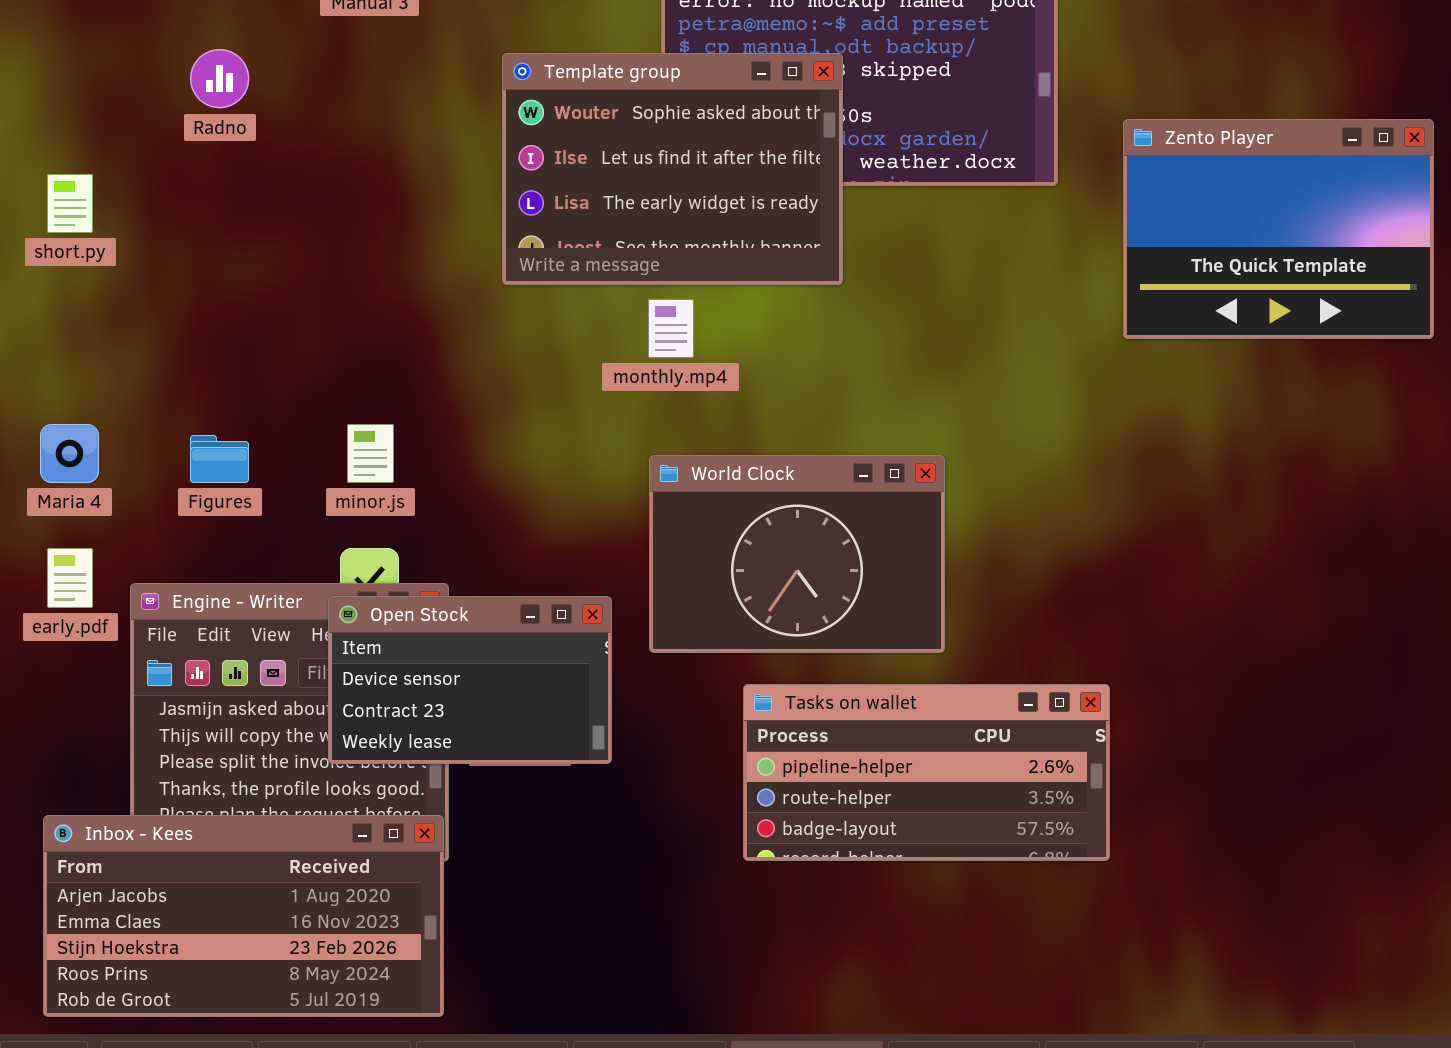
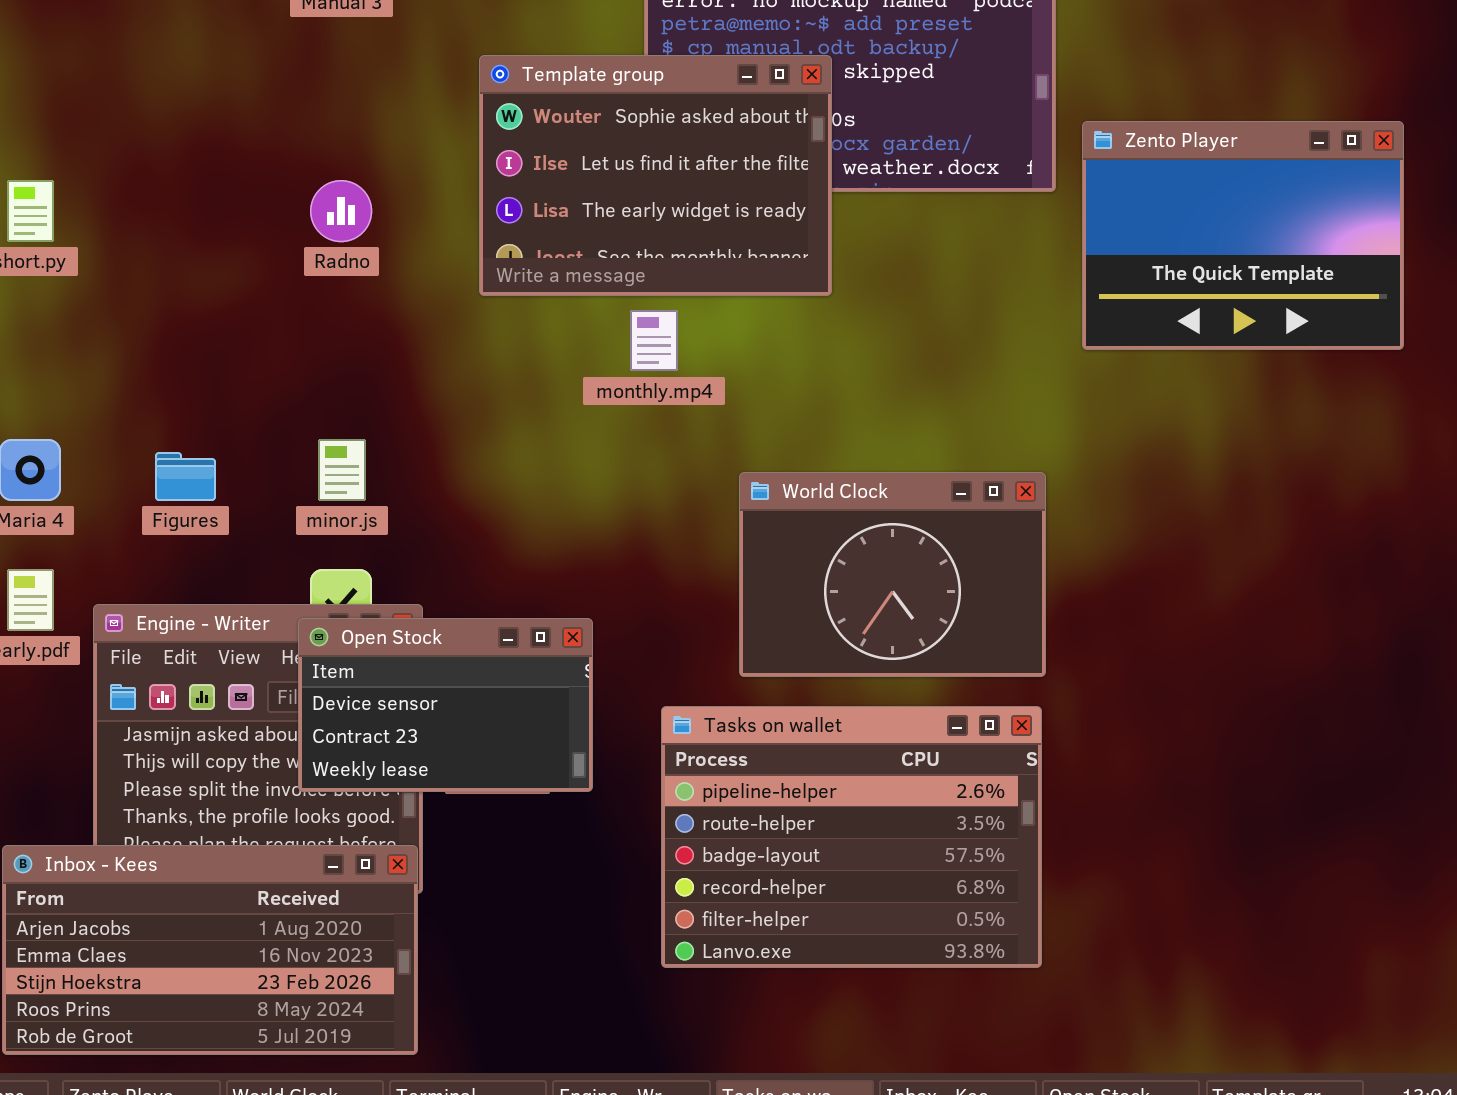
Radno: [190,49,249,108] -> [310,180,372,242], moved
Zento Player: [1123,119,1434,339] -> [1082,121,1404,350], moved
World Clock: [649,455,945,653] -> [739,472,1046,677], moved
Tasks on wallet: [743,684,1110,861] -> [661,706,1042,968], moved, resized

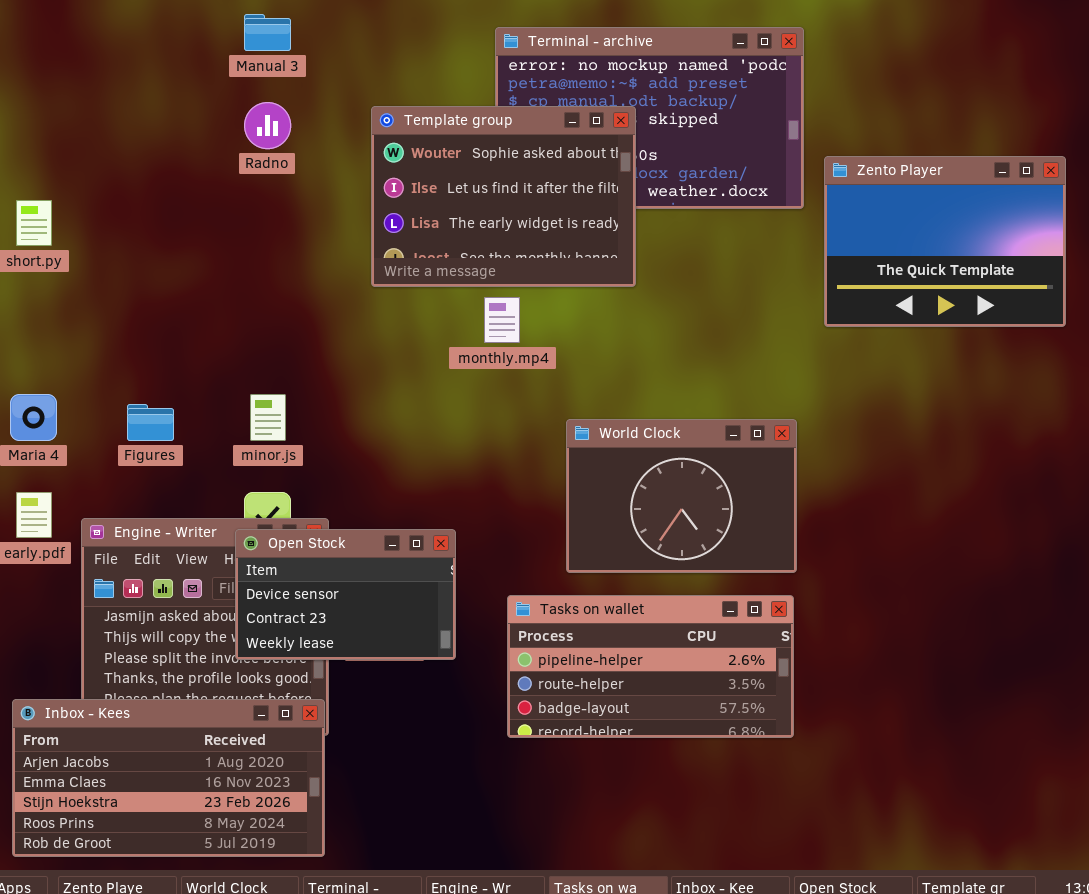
Radno: [310,180,372,242] -> [244,102,291,149], moved
Tasks on wallet: [661,706,1042,968] -> [507,595,794,738], resized

